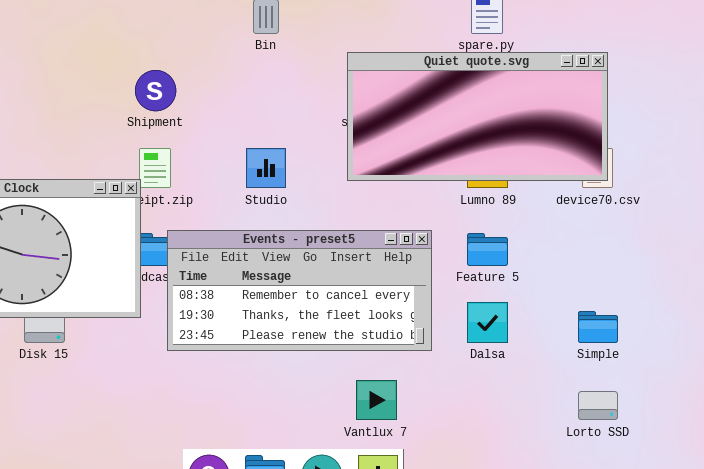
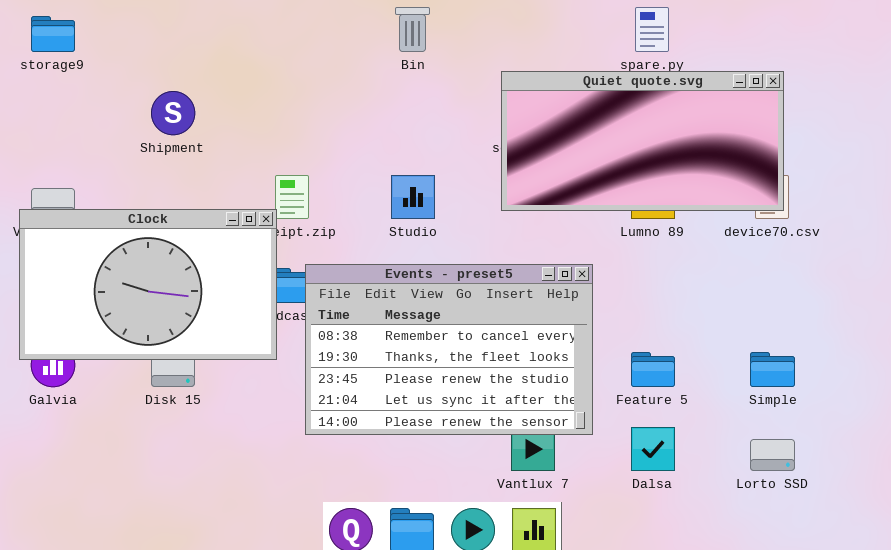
Shipment: [135,70,176,111] -> [151,91,195,135], moved
Events - preset5: [167,230,432,351] -> [305,264,593,435], resized
Feature 5: [467,233,508,266] -> [631,352,675,387], moved
Dalsa: [467,302,508,343] -> [631,427,675,471], moved

